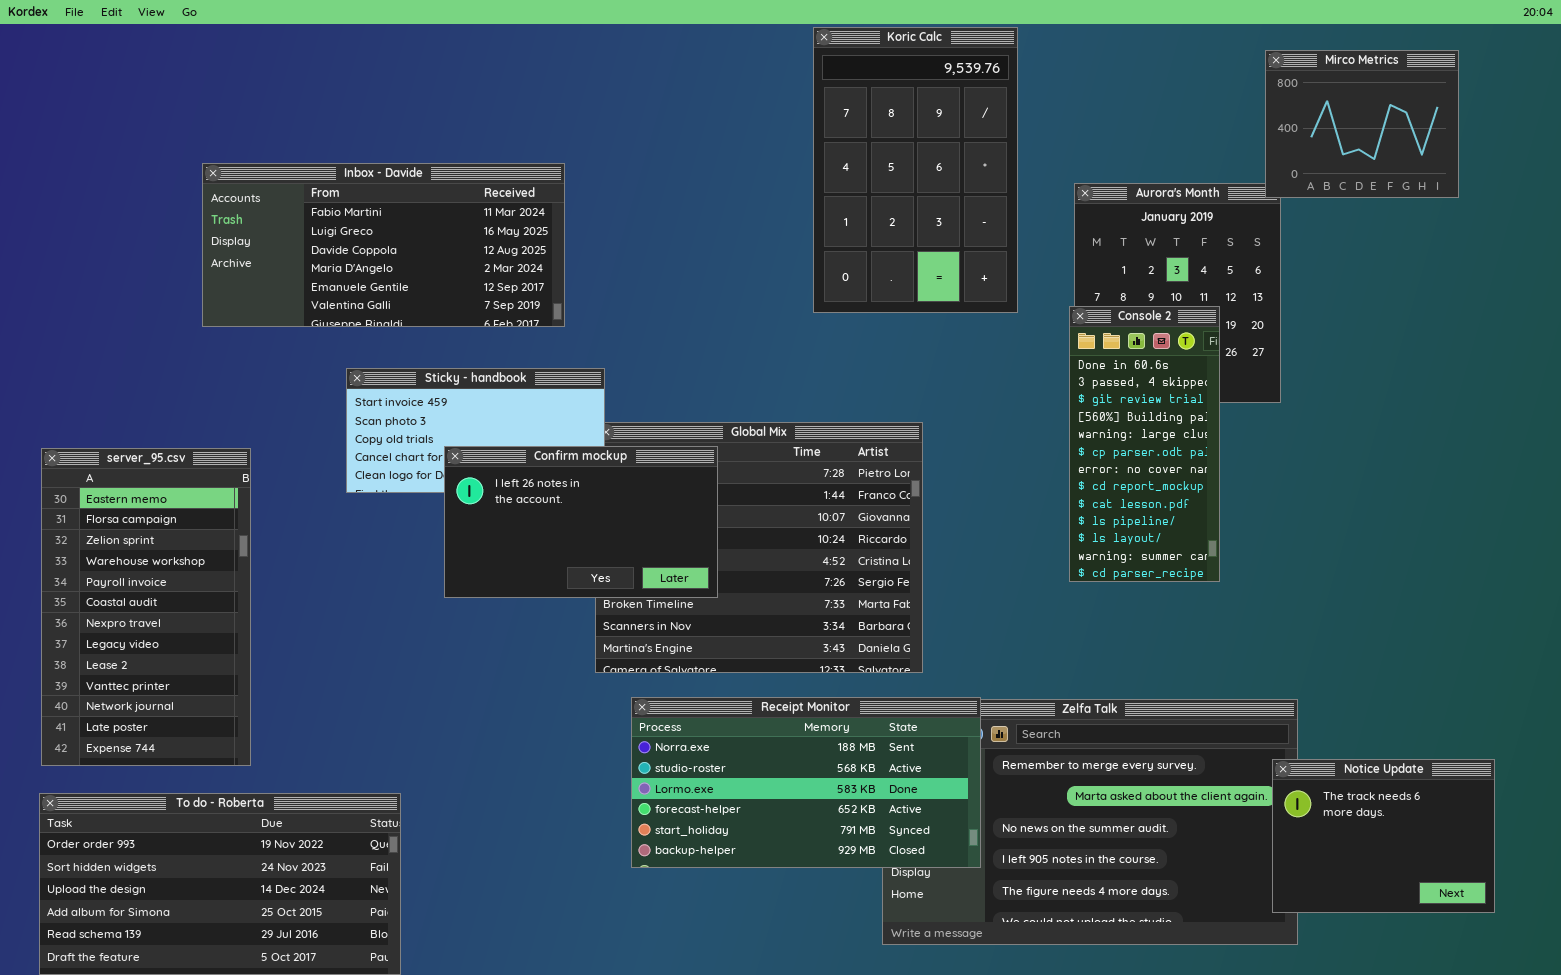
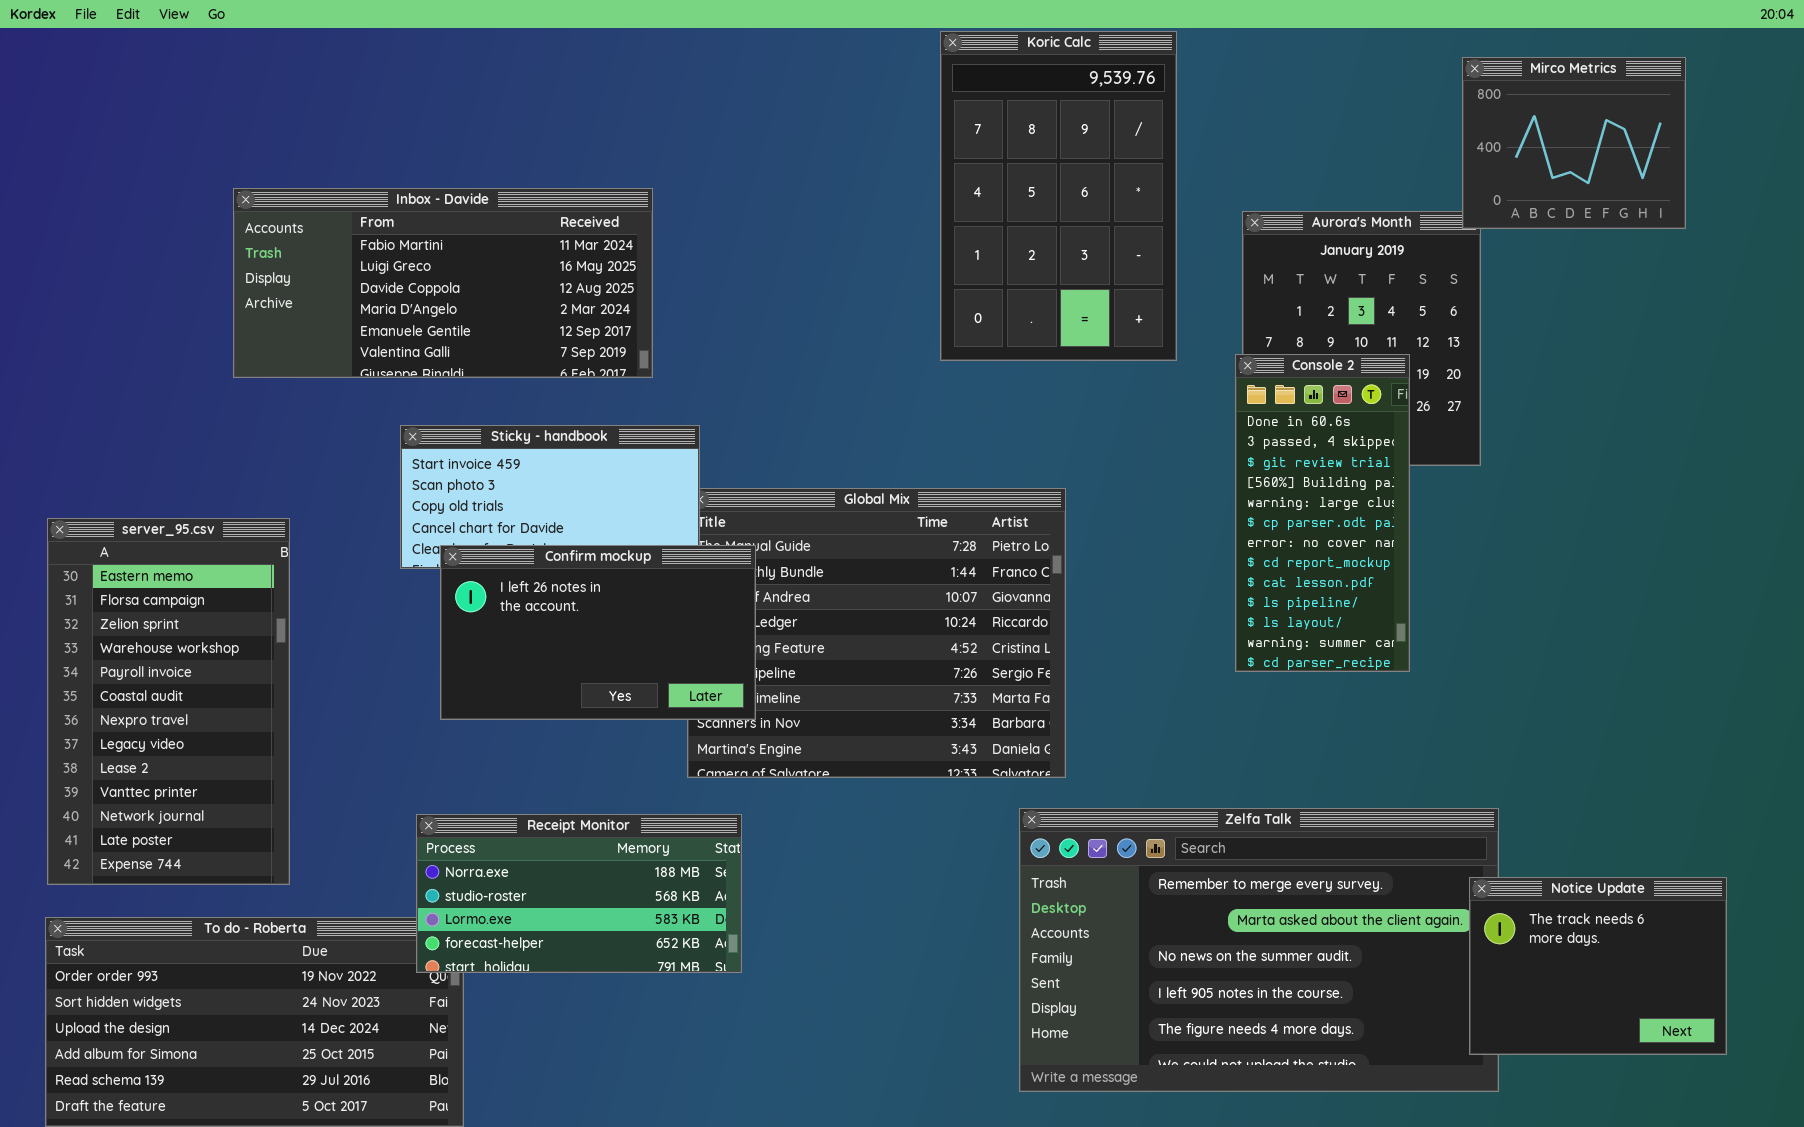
Confirm mockup: [444,446,718,598] -> [440,545,756,720], moved
Receipt Monitor: [631,697,981,868] -> [416,814,742,973], moved, resized

